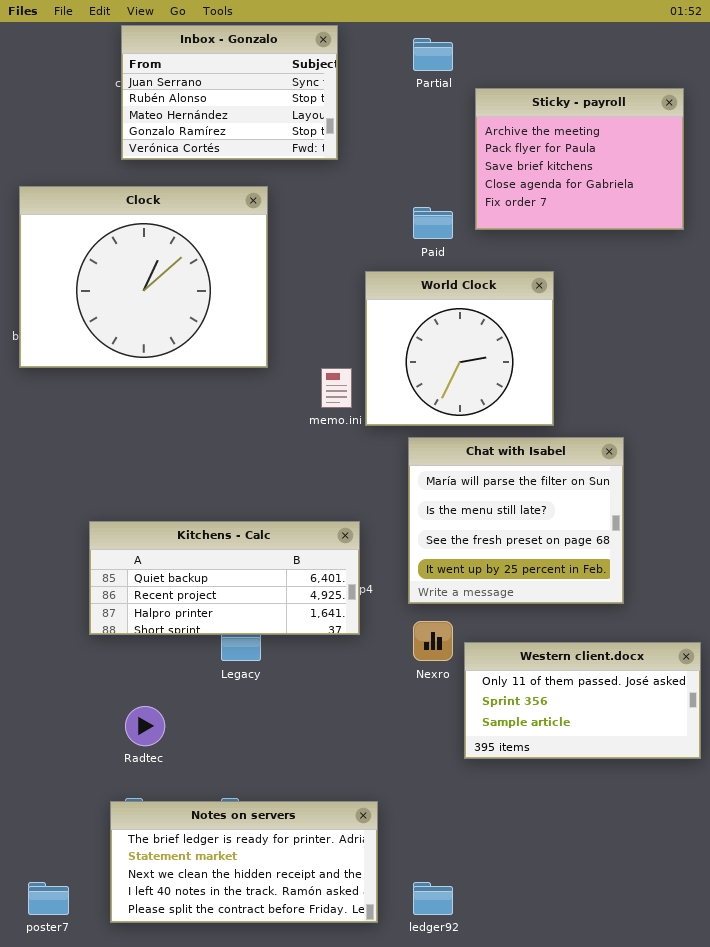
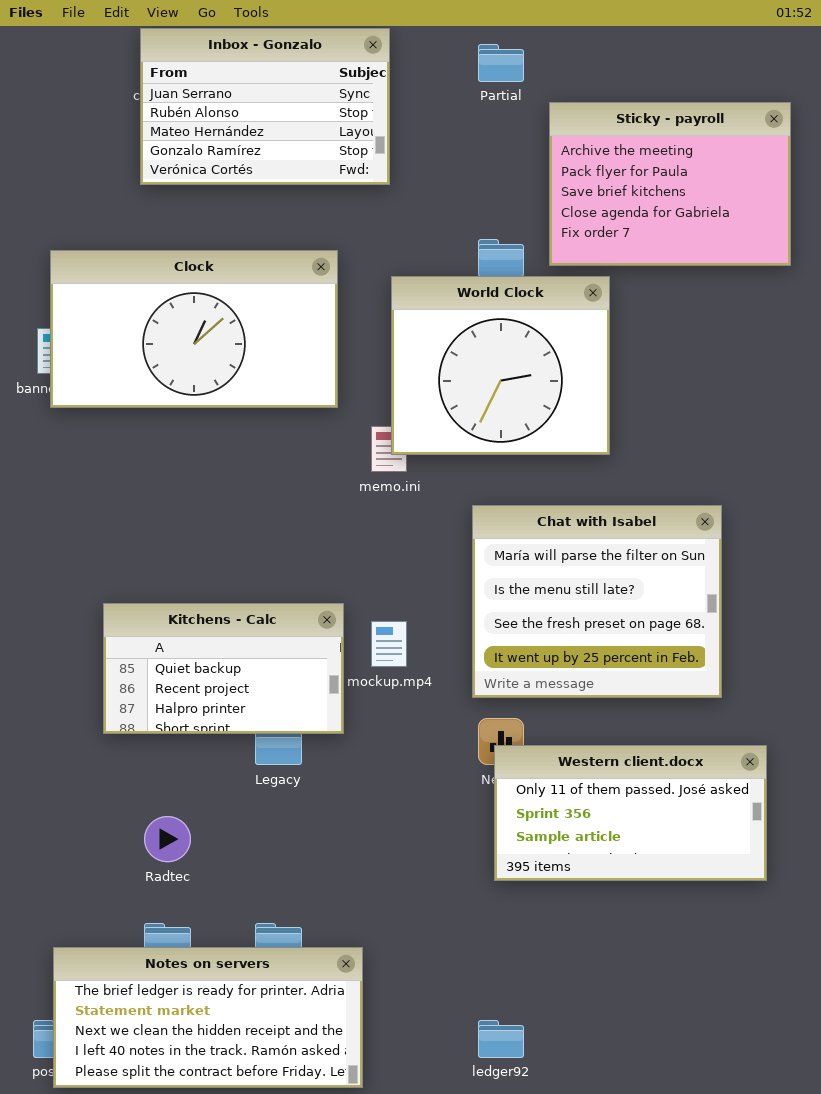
Clock: [19,186,268,368] -> [50,250,338,408], moved, resized
World Clock: [365,271,554,426] -> [391,276,610,455], moved
Kitchens - Calc: [89,521,360,635] -> [103,603,344,734], resized
Western client.docx: [464,642,701,759] -> [494,745,767,881], moved
Notes on servers: [110,801,378,923] -> [53,947,363,1088], moved

